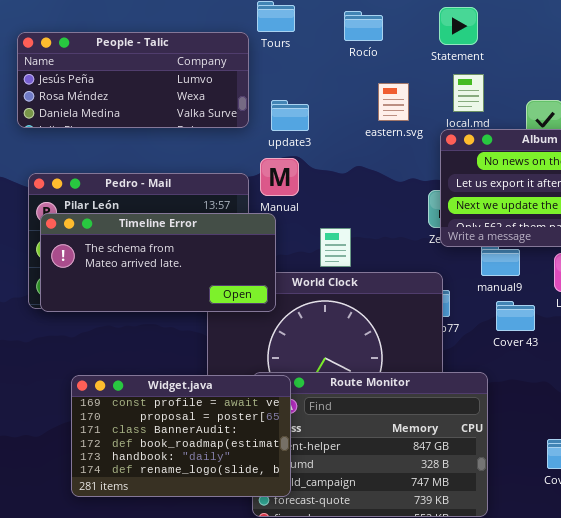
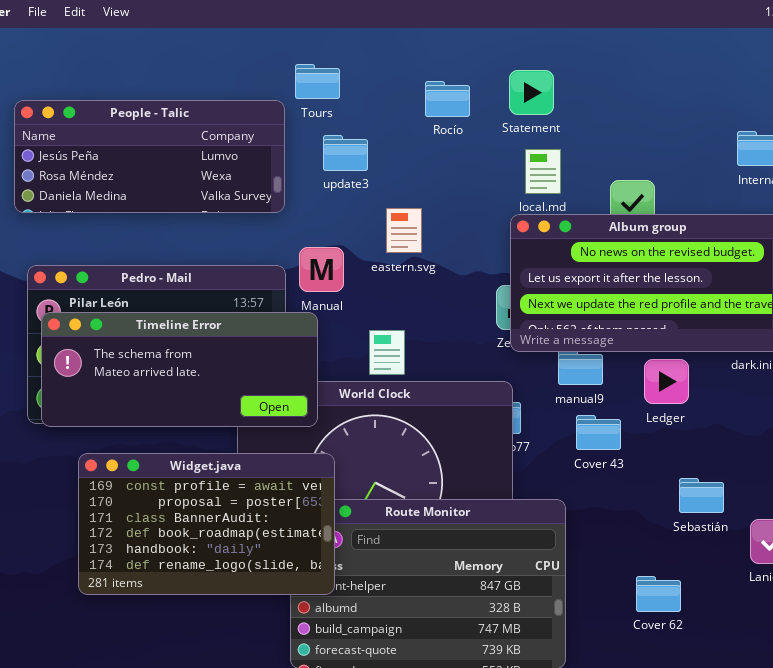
Rocío: [344,11,383,41] -> [425,81,470,117], moved
eastern.svg: [378,83,409,121] -> [386,208,422,253], moved
update3: [271,100,309,131] -> [323,135,368,171], moved
Widget.java: [71,375,291,497] -> [78,453,335,595], moved

